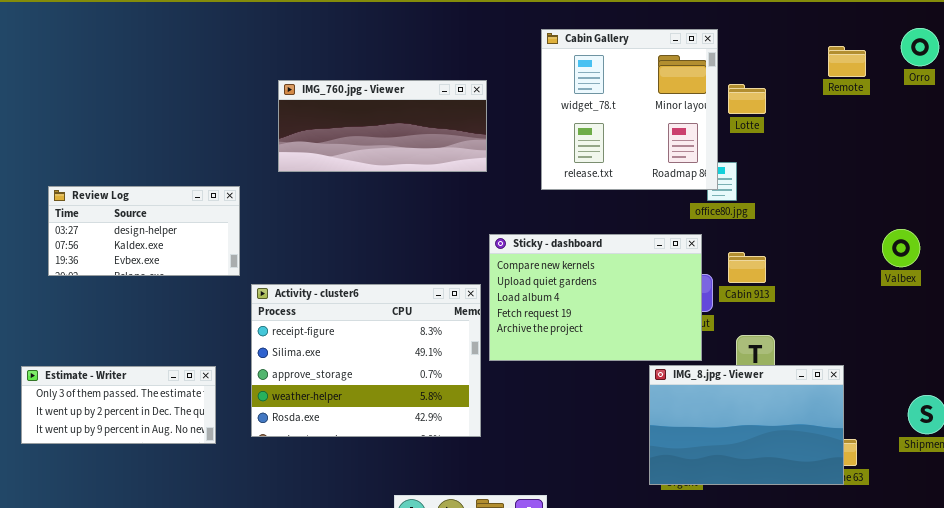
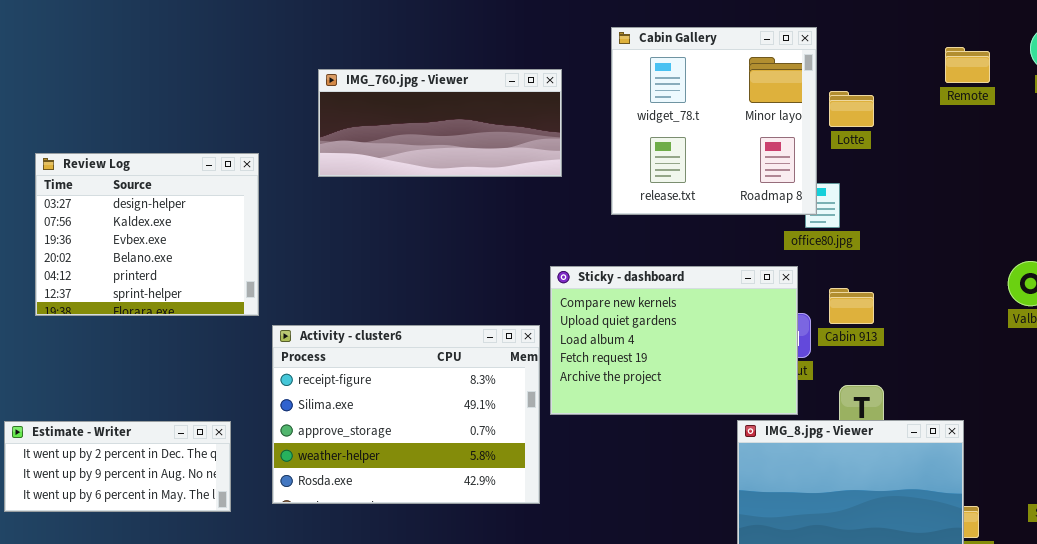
IMG_760.jpg - Viewer: [278,80,487,172] -> [318,69,562,177], moved
Review Log: [48,186,240,276] -> [35,153,259,316], resized
Estimate - Writer: [21,366,216,444] -> [4,421,231,512], scrolled down 1 row

